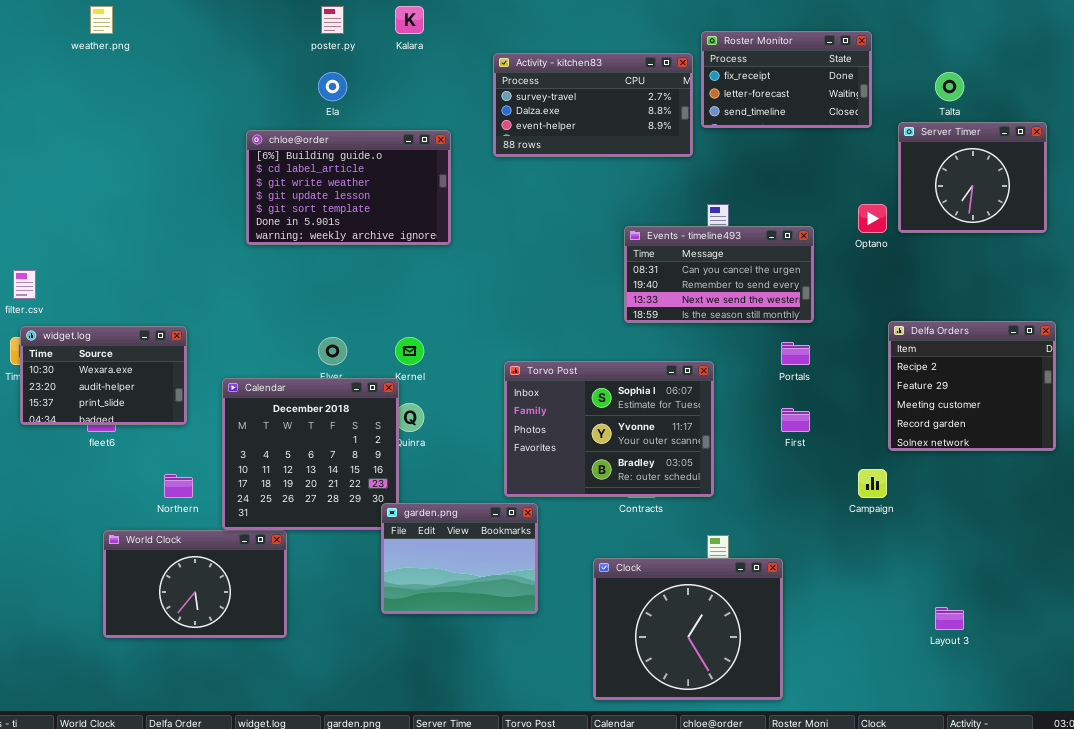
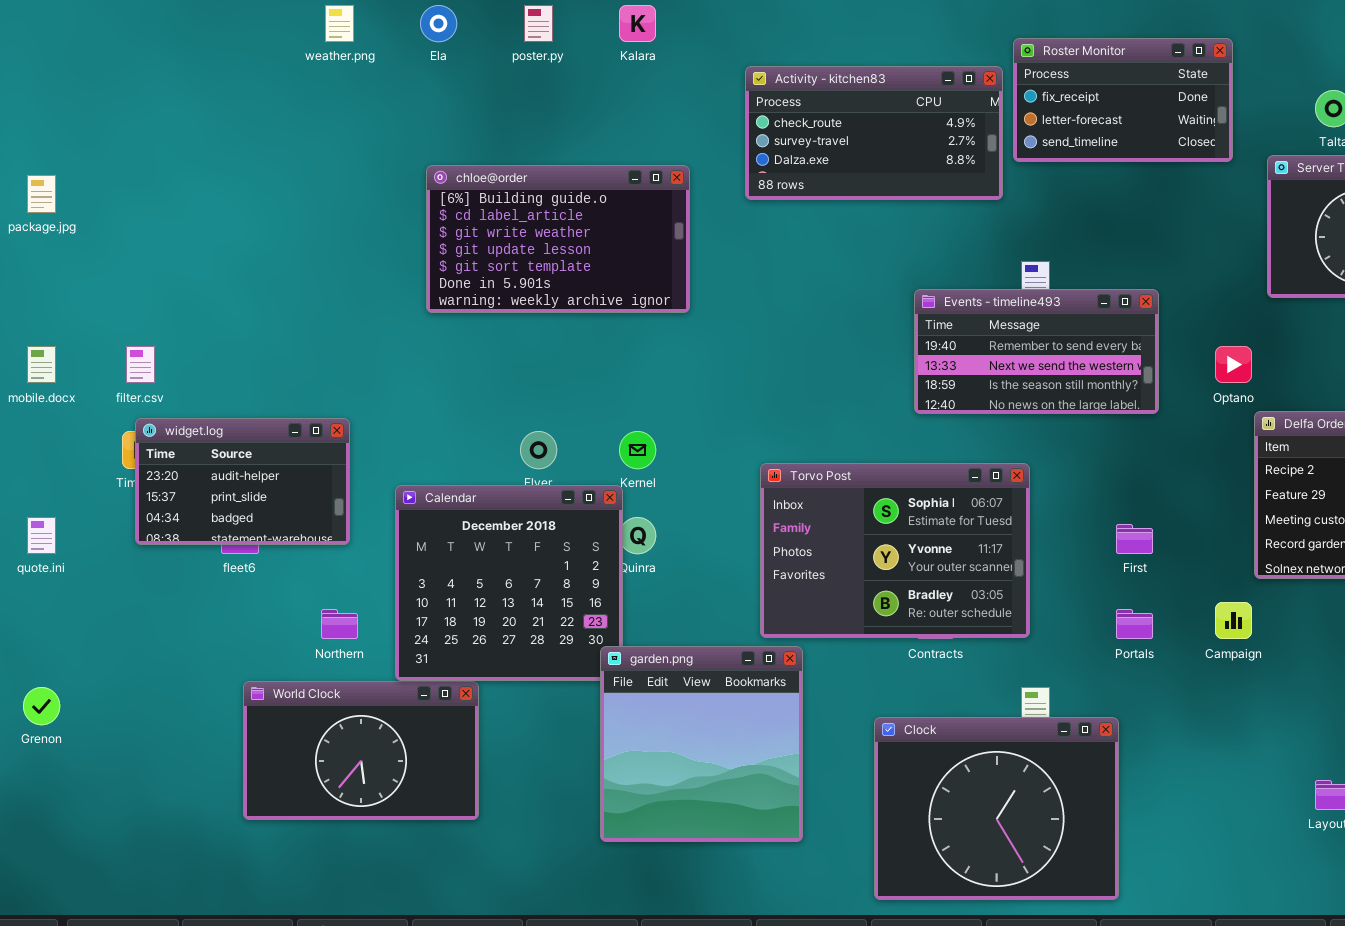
weather.png: [90,6,113,34] -> [325,5,354,42], moved
Activity - kitchen83: [493,53,693,157] -> [745,66,1003,200], scrolled up 1 row
Ela: [318,72,347,101] -> [420,5,457,42], moved
Optano: [858,204,887,233] -> [1215,346,1252,383], moved
Events - timeline493: [624,226,814,323] -> [914,289,1159,414], scrolled down 1 row
widget.log: [20,326,187,425] -> [135,418,350,545], scrolled down 1 row
Portals: [781,342,810,365] -> [1116,609,1153,639], moved
garden.png: [381,503,538,614] -> [600,646,803,842], resized

